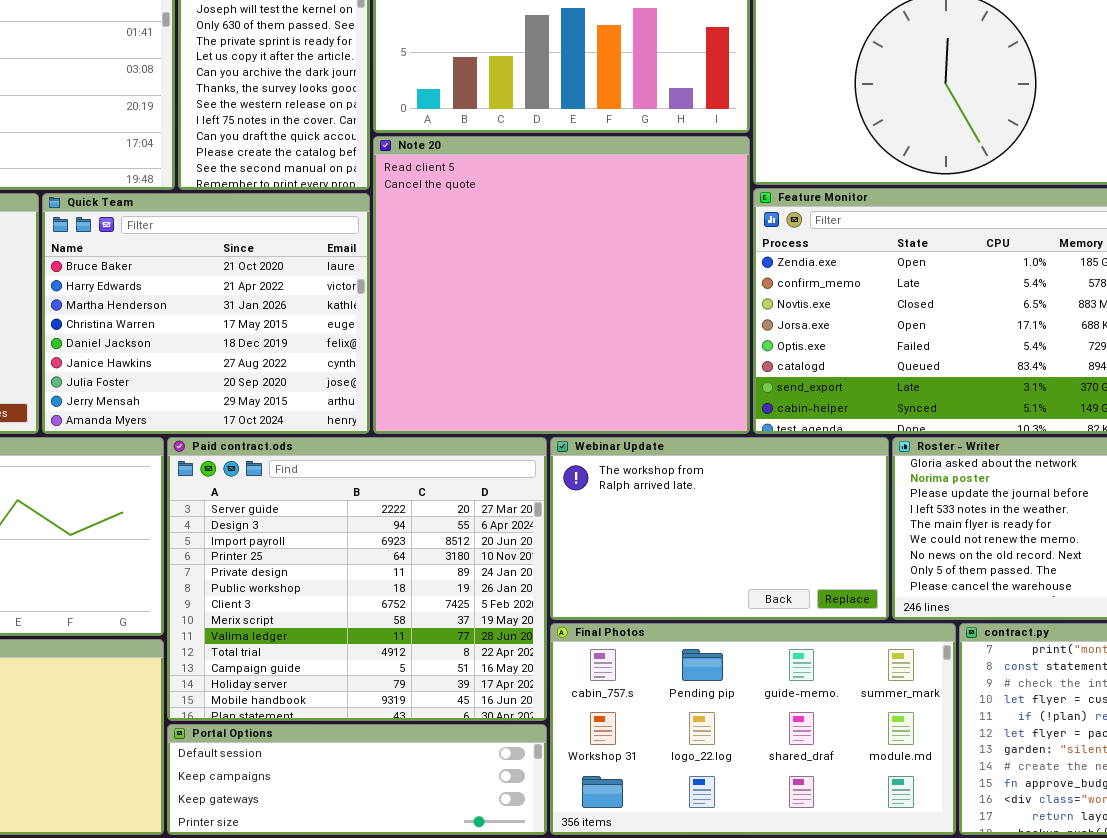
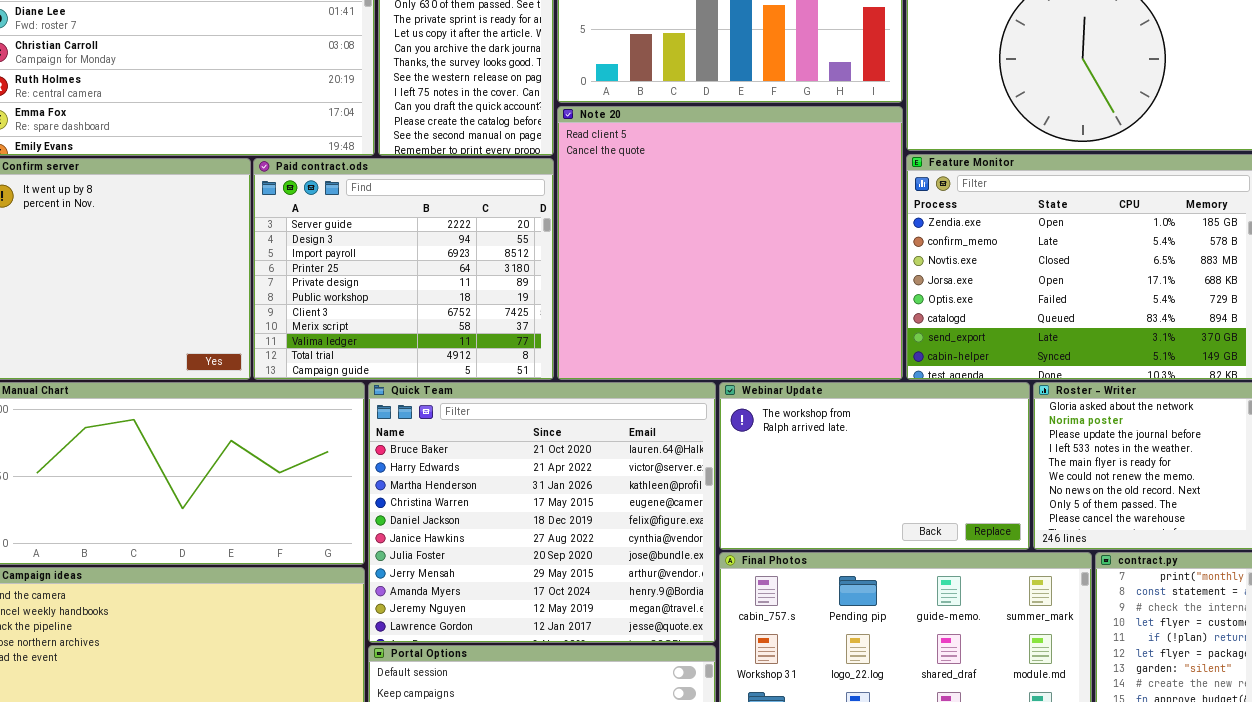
Quick Team: [42,193,370,434] -> [368,382,716,643], moved, resized
Paid contract.ods: [167,437,547,721] -> [253,158,554,380], moved, resized

